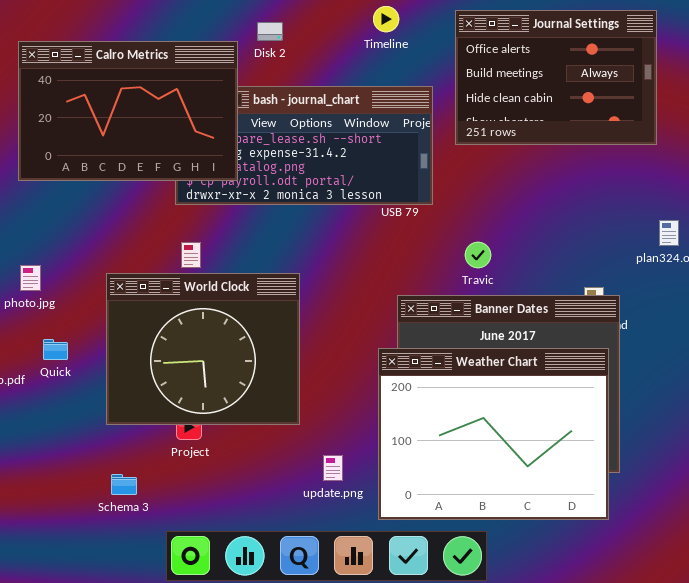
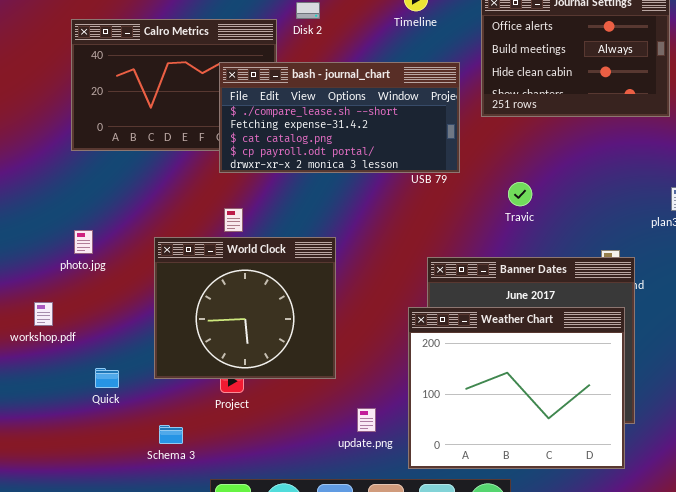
bash - journal_chart: [175,86,433,205] -> [219,62,460,173], raised
Travic: [465,242,491,268] -> [508,182,532,206], moved
Quick: [43,339,68,360] -> [95,368,119,388], moved

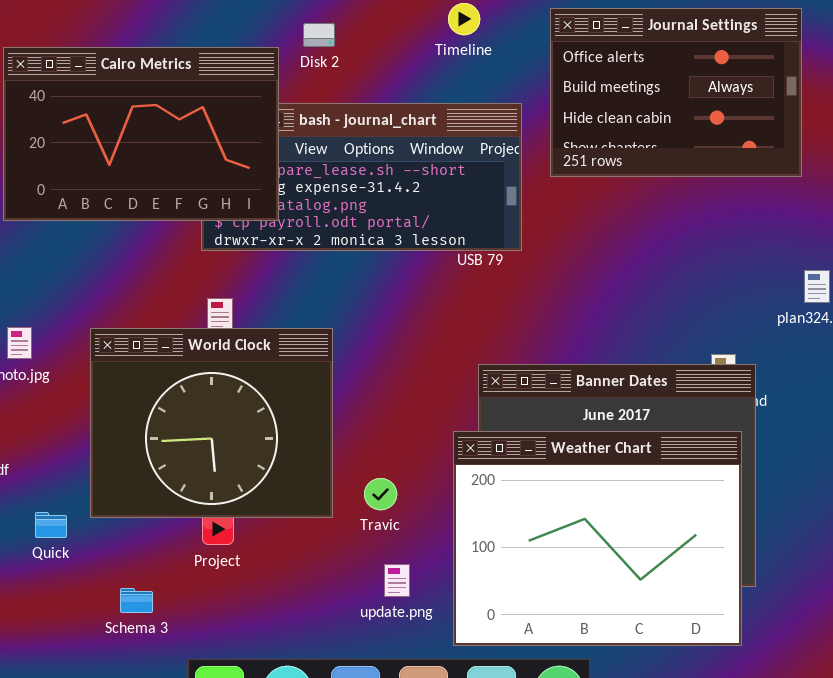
Calro Metrics: [71,19,277,151] -> [3,47,279,221], raised
Travic: [508,182,532,206] -> [364,478,397,510], moved
World Clock: [154,237,336,379] -> [90,328,333,518], moved

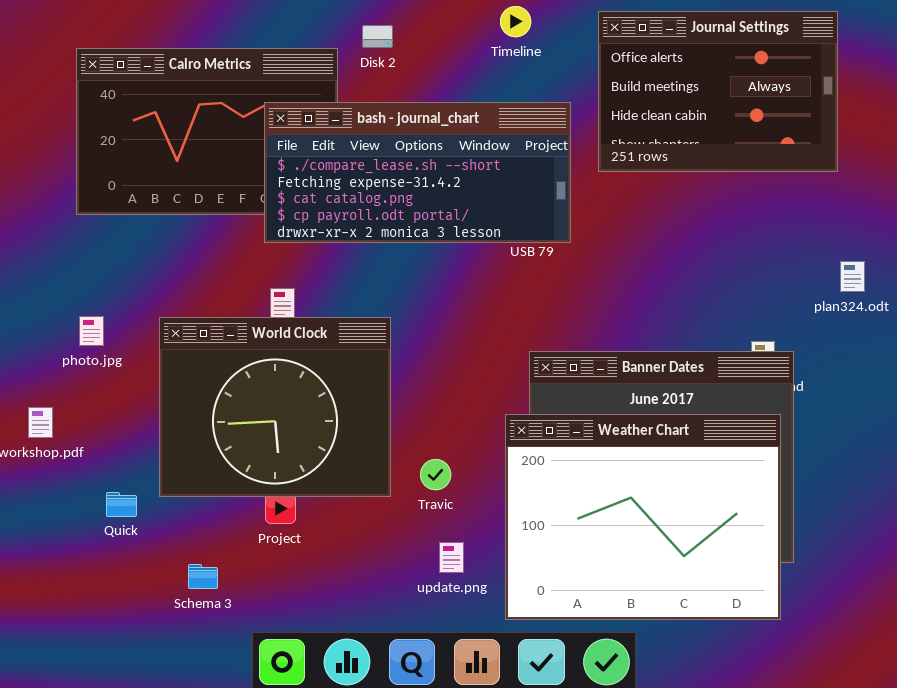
bash - journal_chart: [201,103,522,251] -> [264,102,571,243], raised

